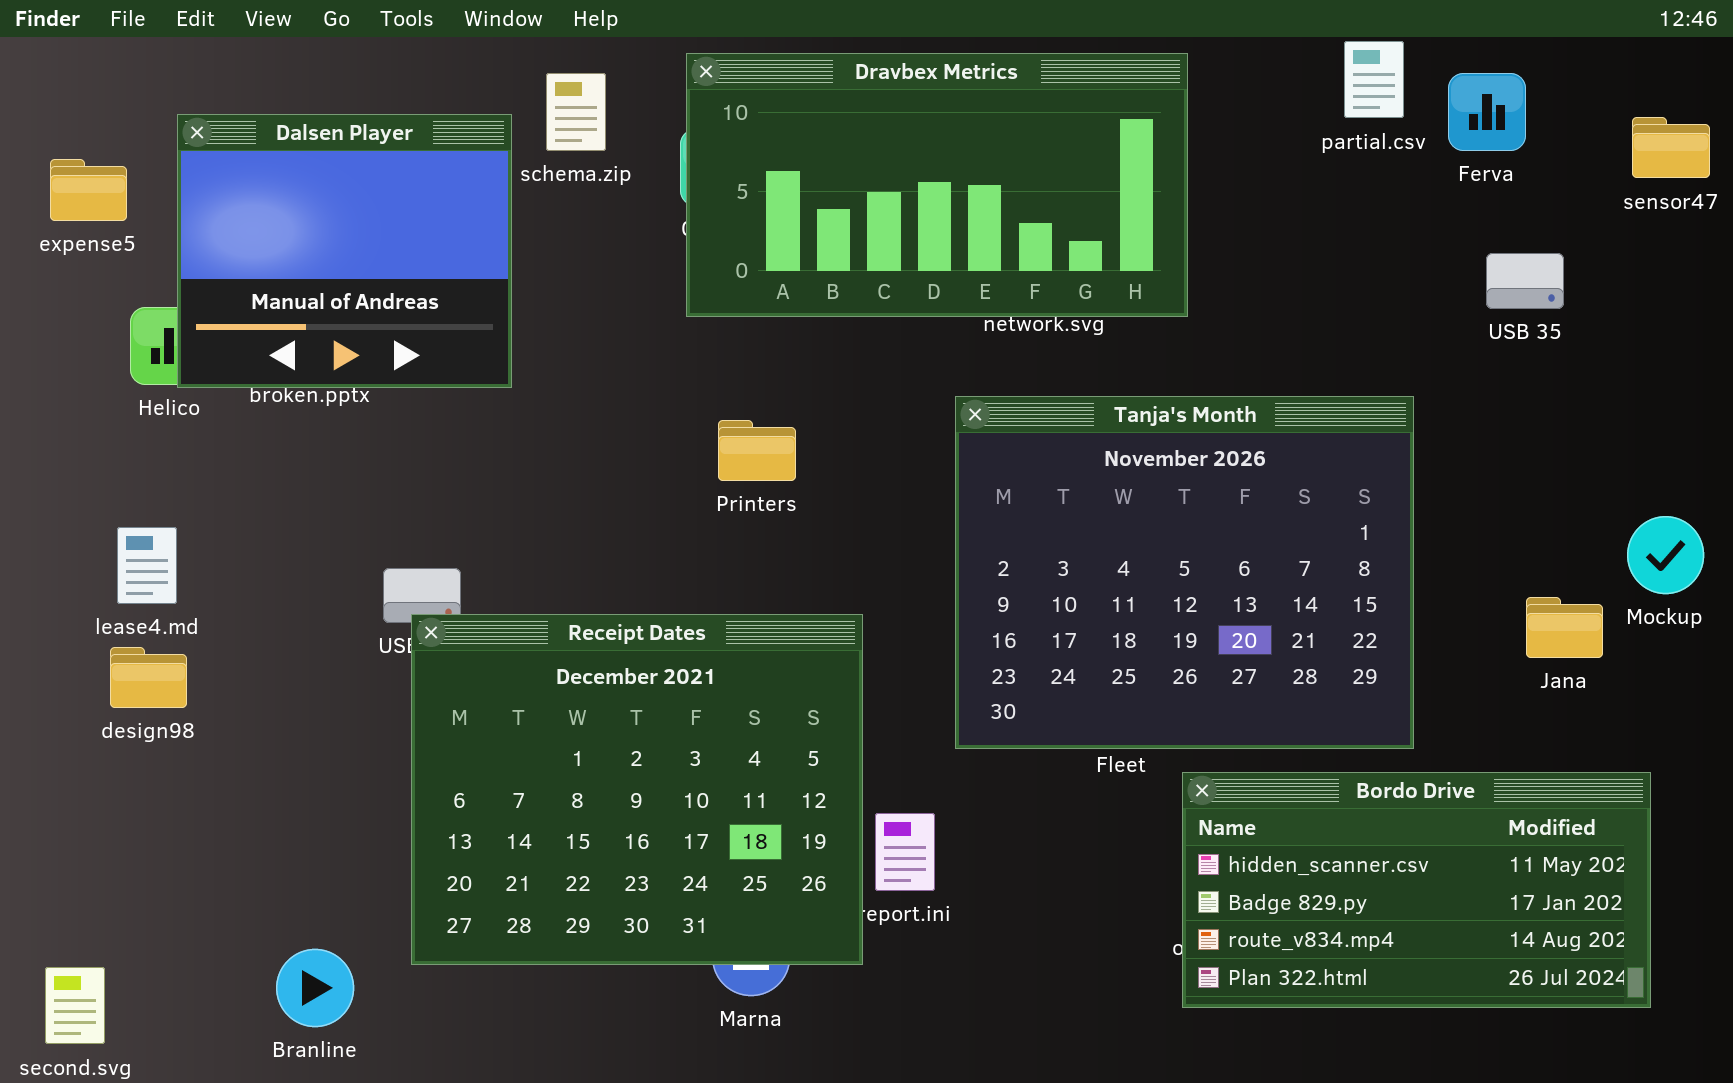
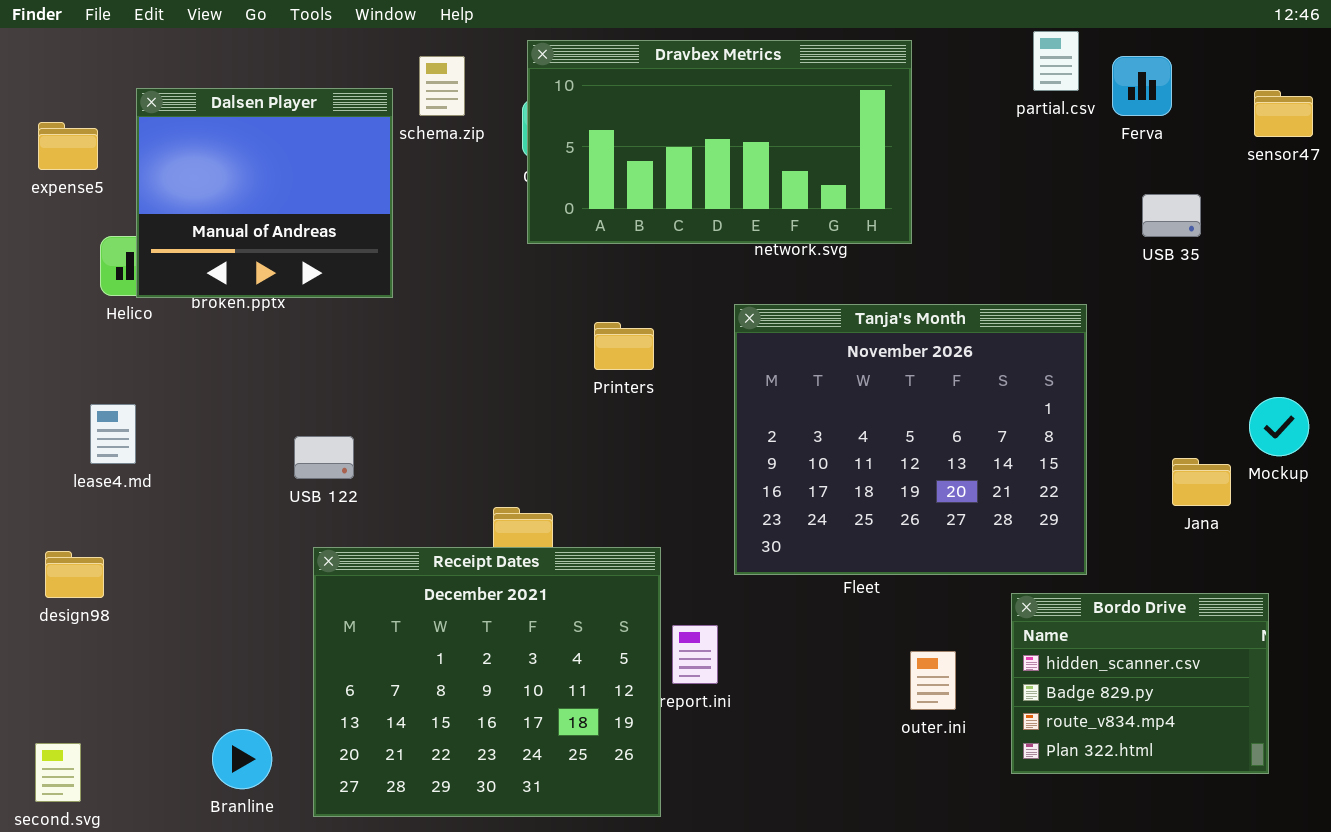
Printers: [718,420,796,481] -> [594,322,654,370], moved
Receipt Dates: [411,614,863,965] -> [313,547,661,817], moved
design98: [110,647,187,708] -> [45,551,104,598], moved
Bordo Drive: [1182,772,1651,1008] -> [1011,593,1269,774], resized

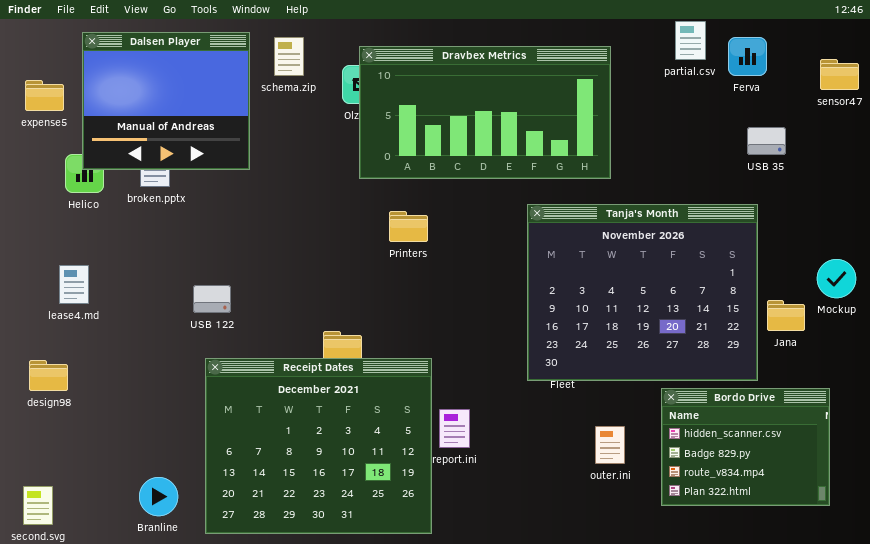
Dravbex Metrics: [527,40,912,244] -> [359,46,611,179], moved
Dalsen Player: [136,88,393,298] -> [82,32,250,170], moved
Tanja's Month: [734,304,1087,575] -> [527,204,758,381], moved

